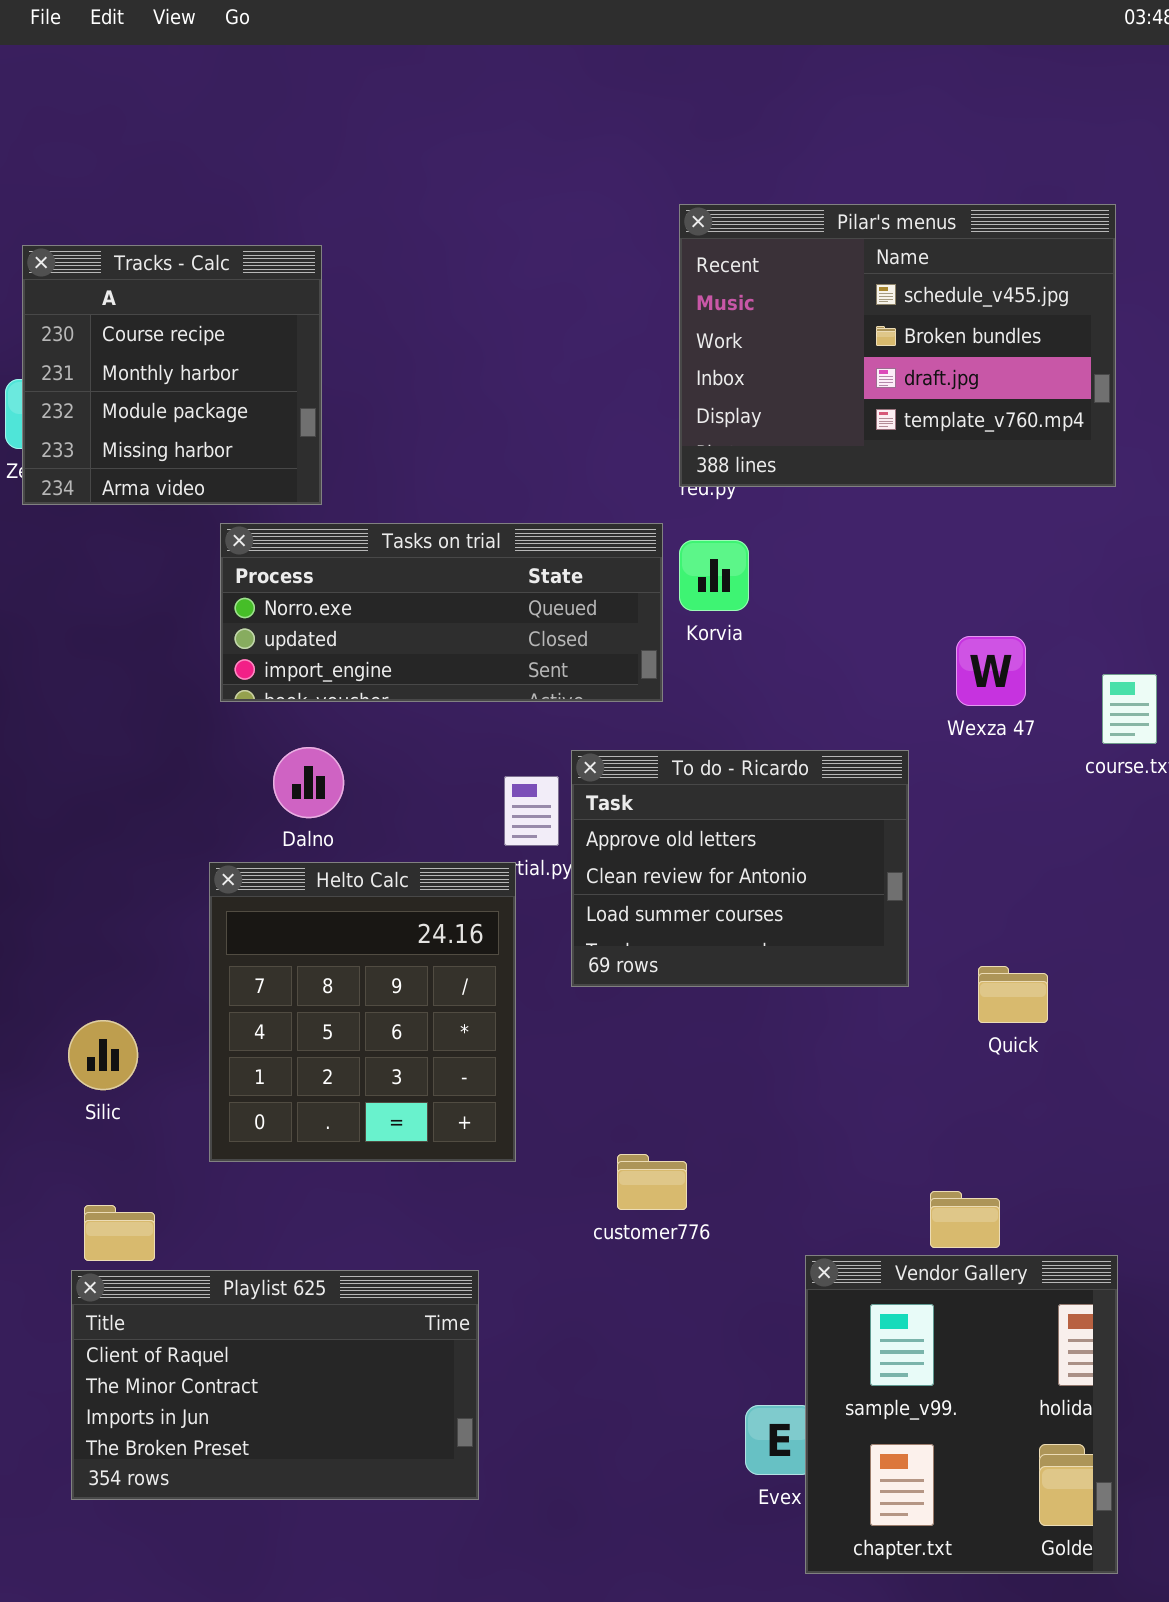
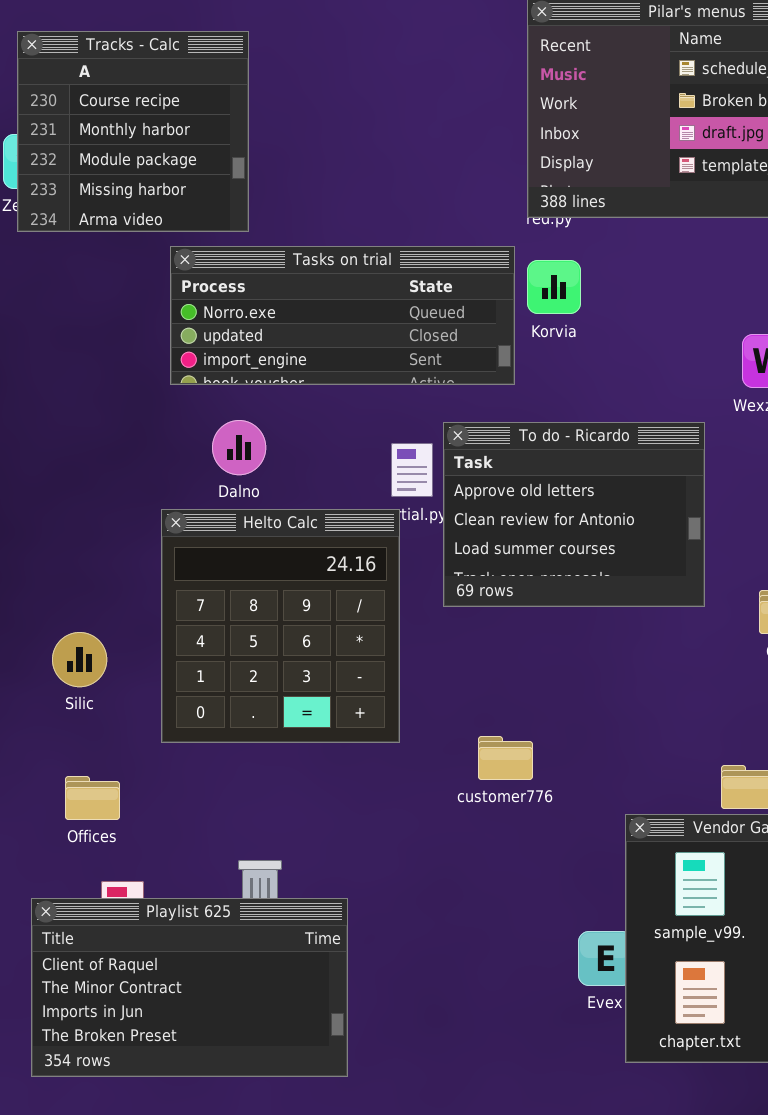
Playlist 625: [71,1270,479,1500] -> [31,898,348,1077], moved

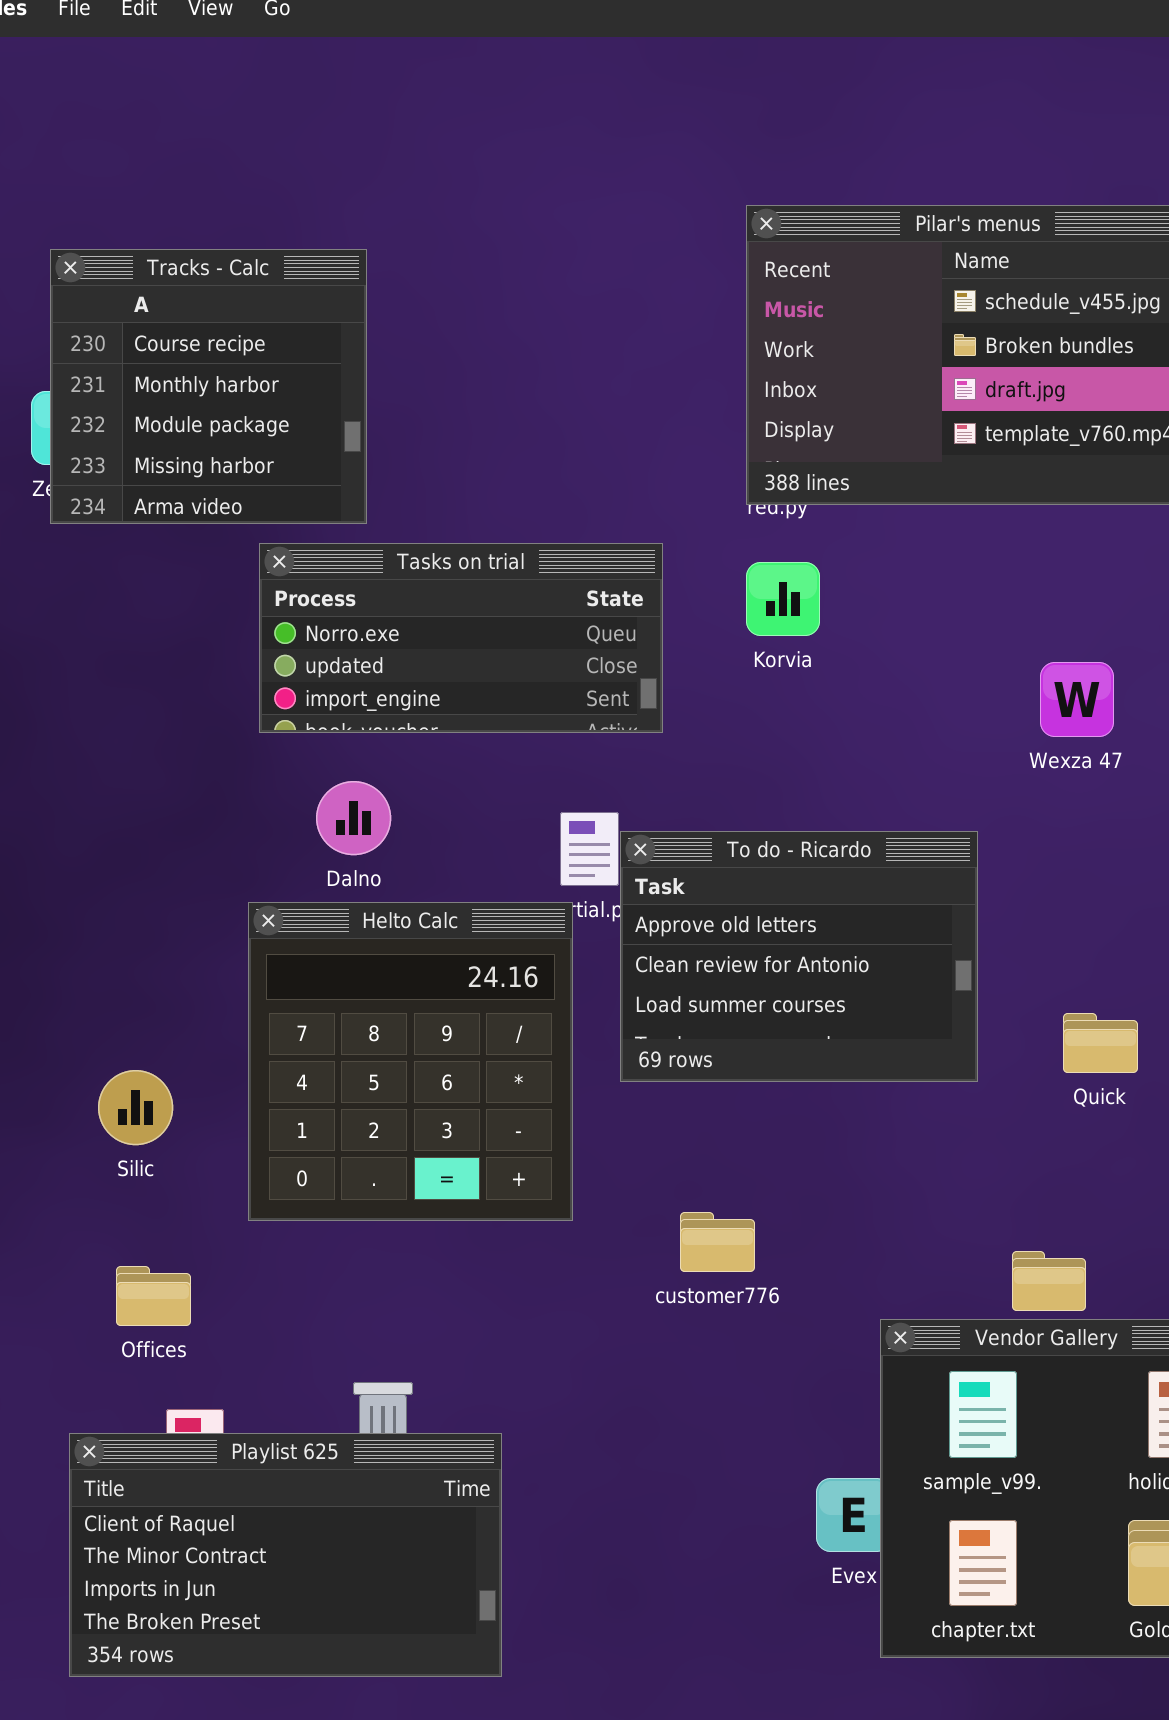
Tasks on trial: [170,246,515,385] -> [259,543,663,733], resized
To do - Ricardo: [443,422,705,607] -> [620,831,978,1082], moved

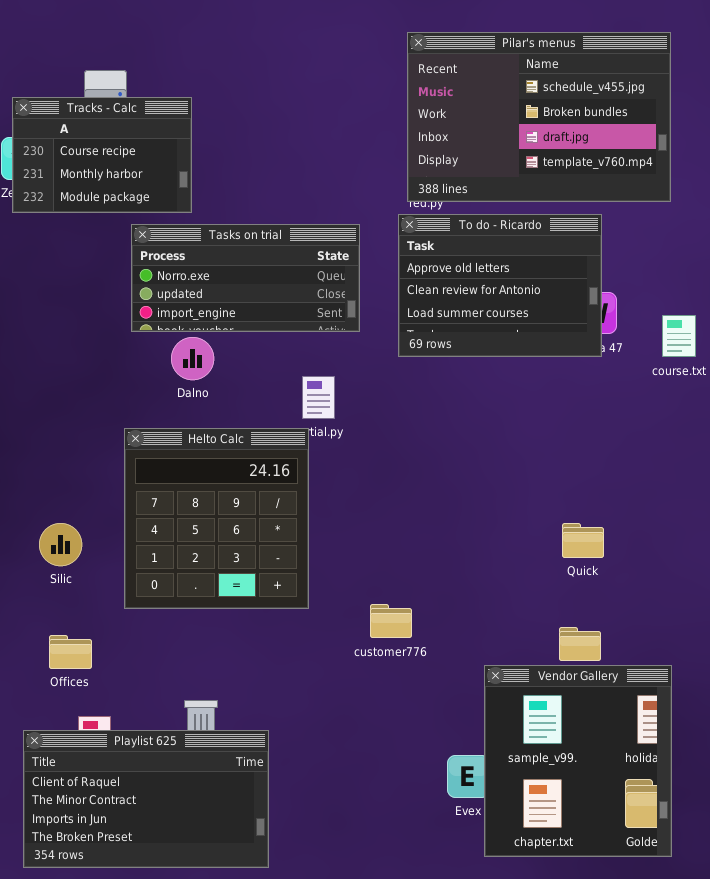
Tracks - Calc: [50,249,367,524] -> [12,97,192,213], resized
Dalno: [316,781,391,855] -> [171,337,214,380], moved
To do - Ricardo: [620,831,978,1082] -> [398,214,602,357], moved
Quick: [1063,1013,1138,1073] -> [562,523,604,558], moved

